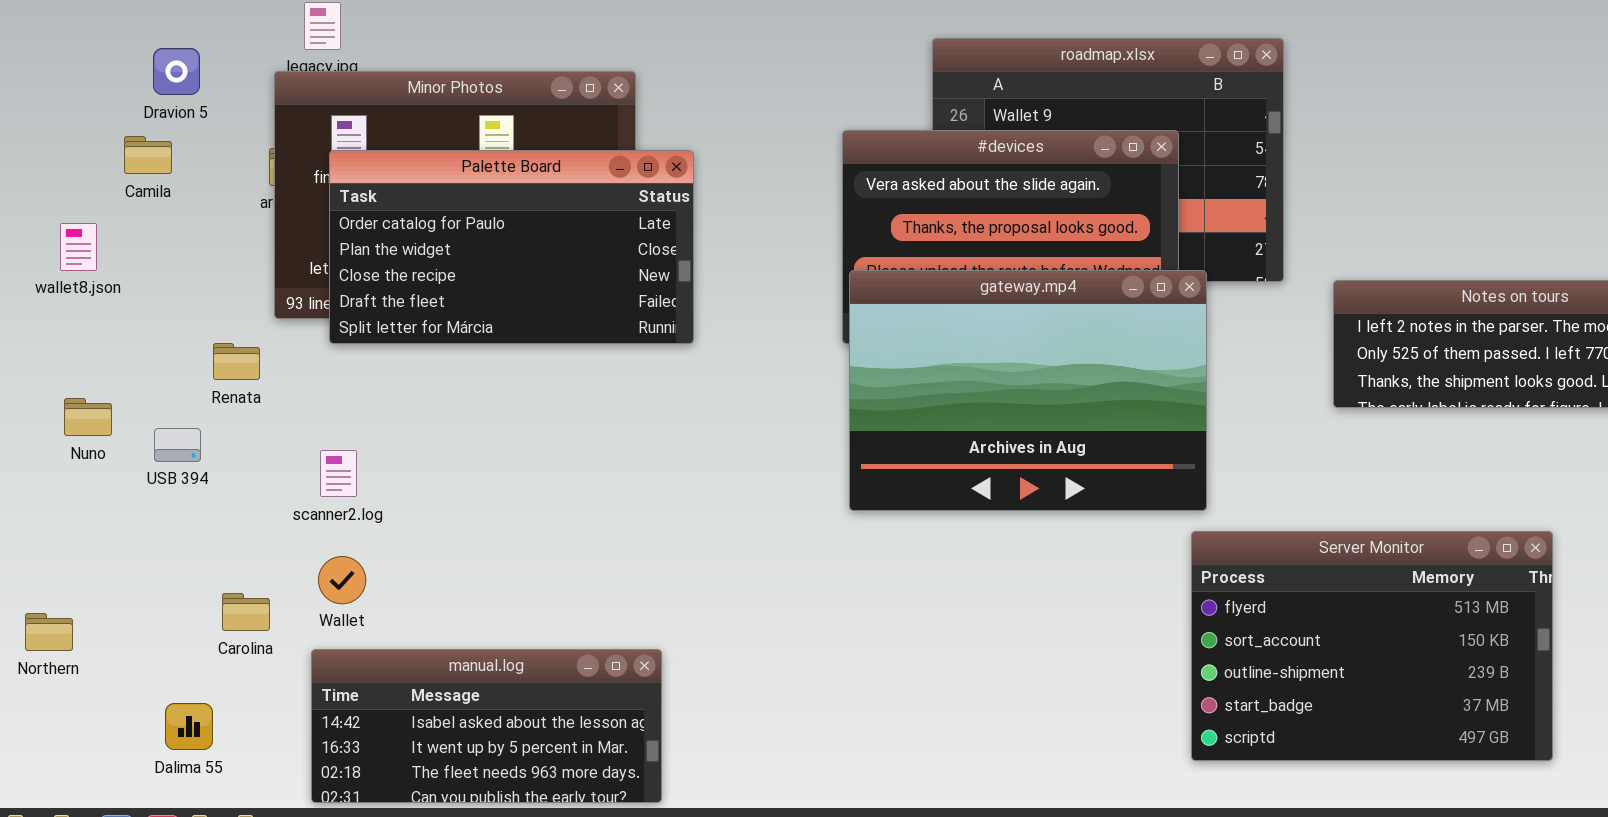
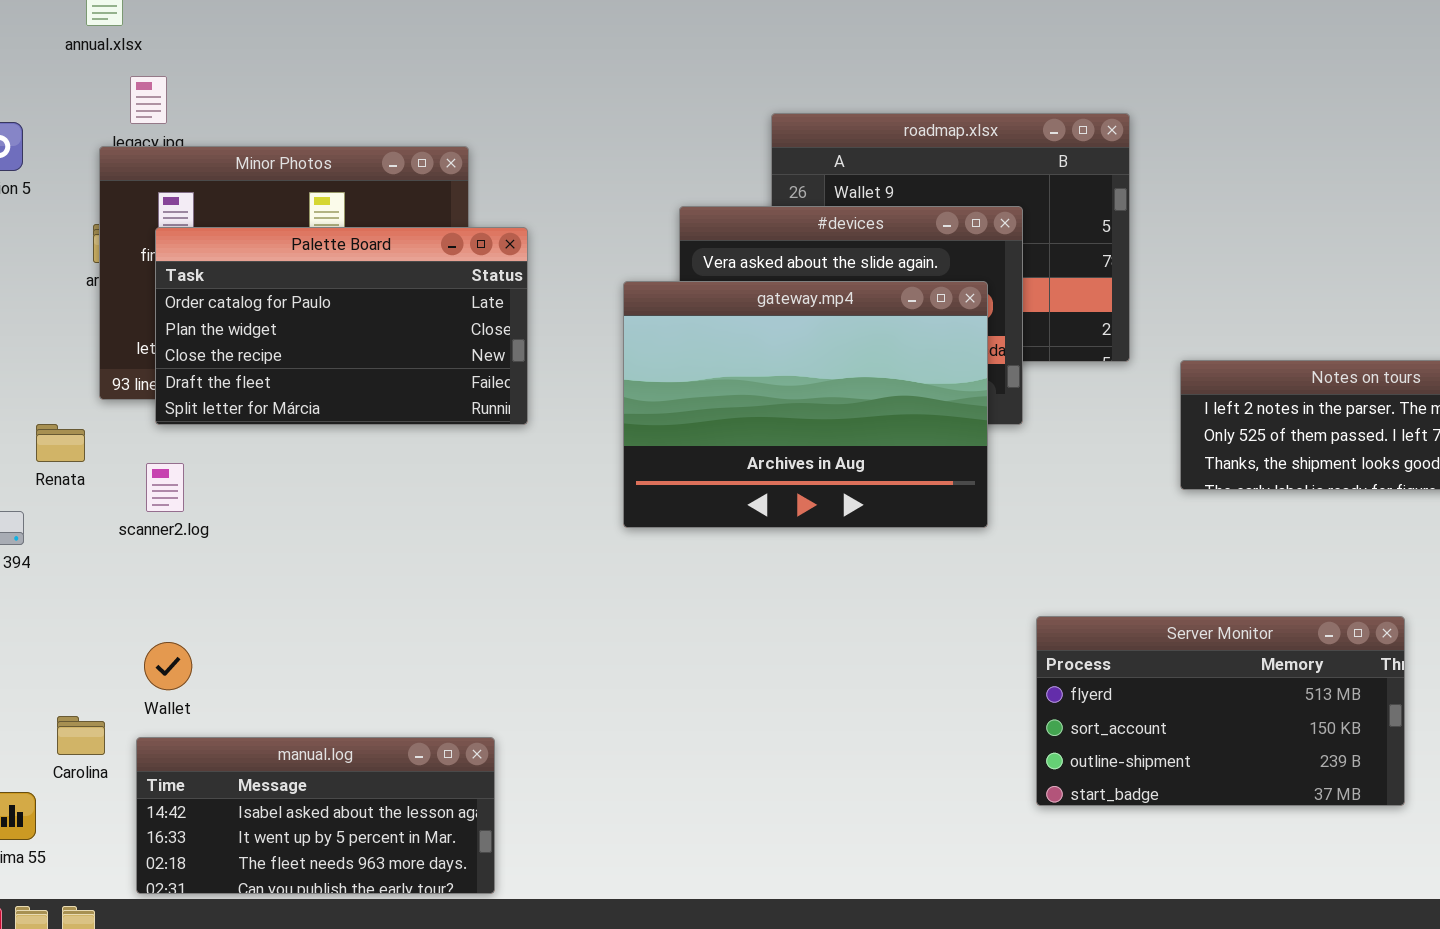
gateway.mp4: [849,270,1207,511] -> [623,281,988,528], moved
scanner2.log: [320,450,357,497] -> [146,463,184,512], moved
Server Monitor: [1191,531,1553,761] -> [1036,616,1405,806], resized
Carolina: [222,593,270,631] -> [57,716,105,755], moved

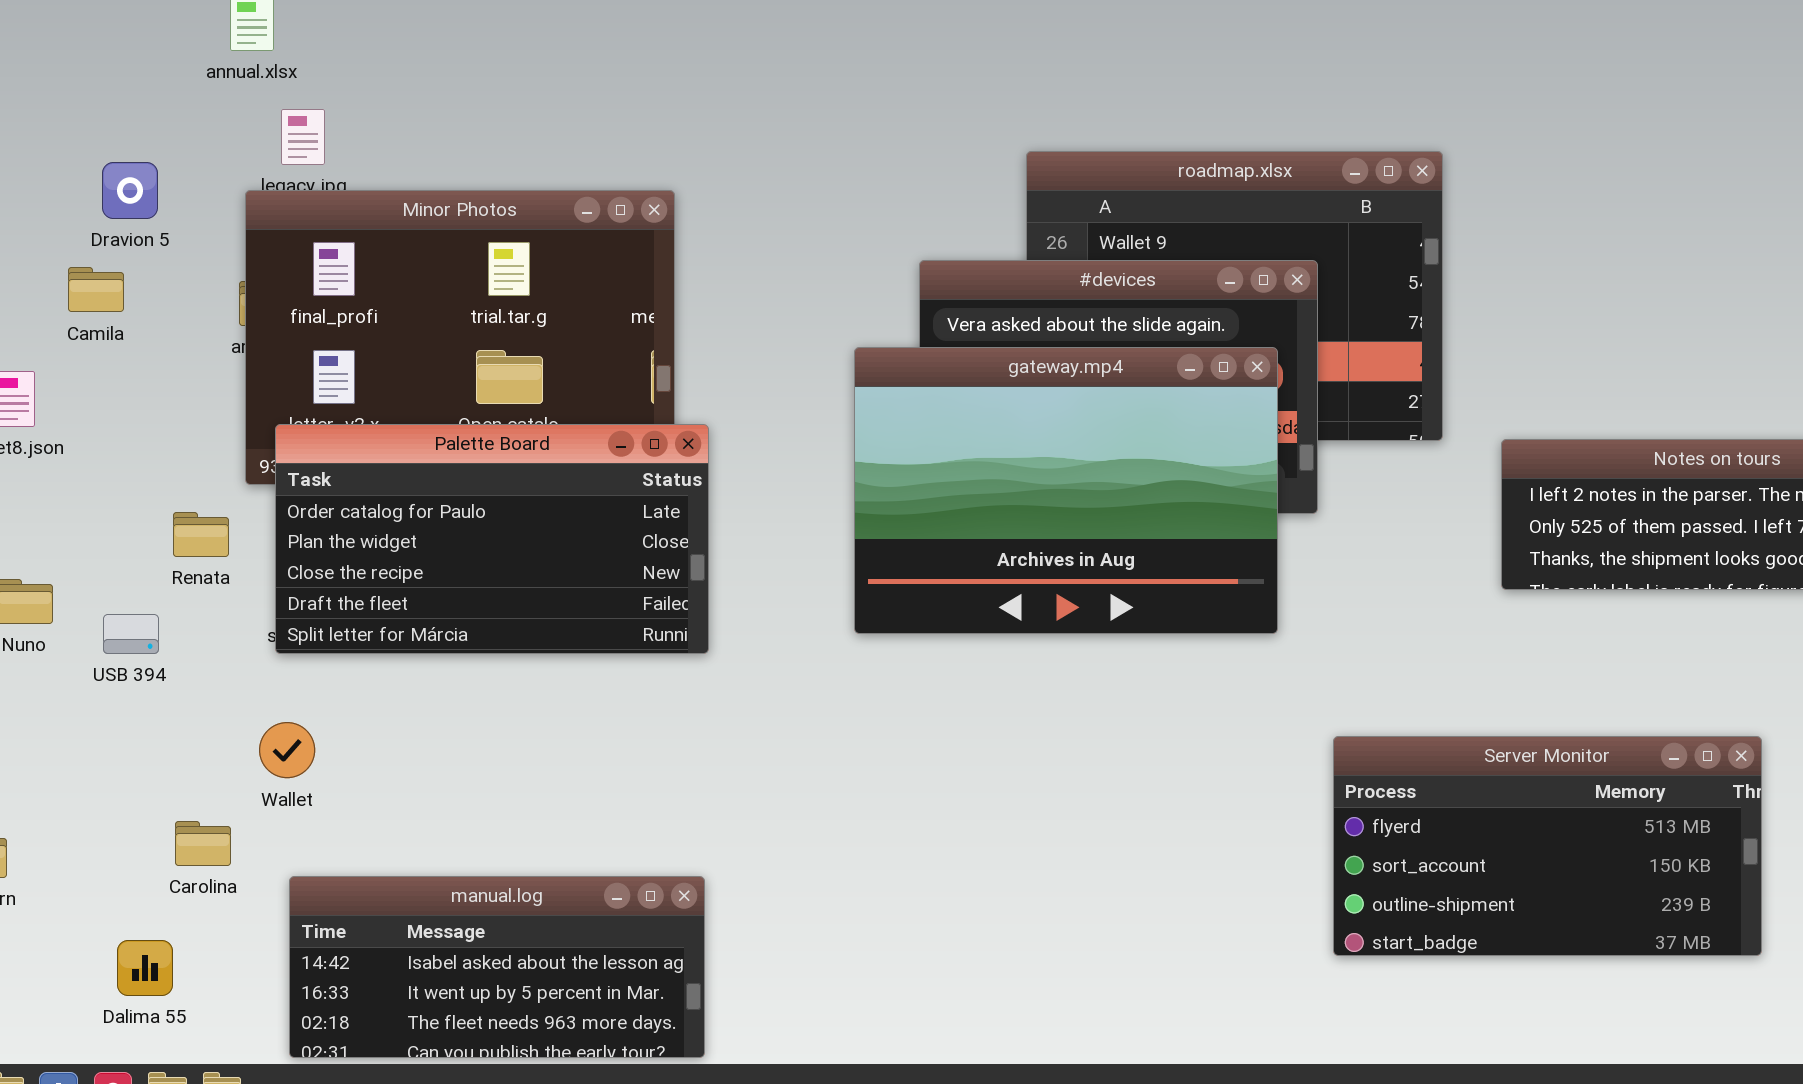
Palette Board: [155,227,528,425] -> [275,424,709,654], moved
Wallet: [144,642,192,690] -> [259,722,315,778], moved
Carolina: [57,716,105,755] -> [175,821,231,866], moved

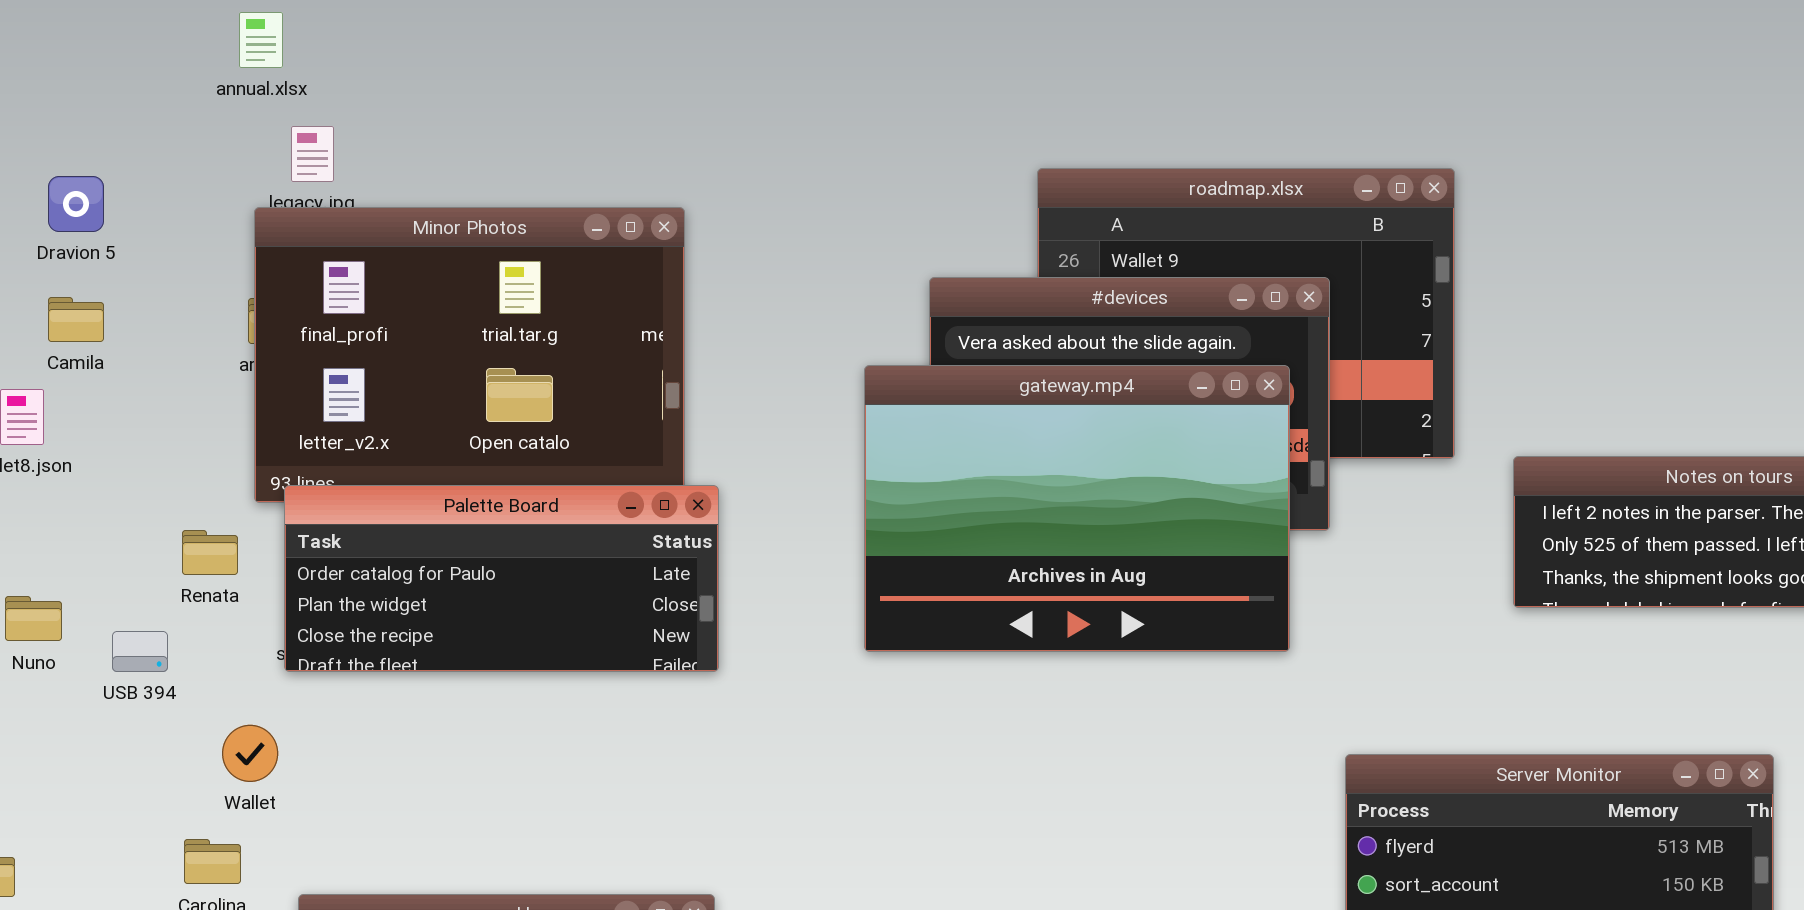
Dravion 5: [102,162,158,219] -> [48,176,104,232], moved
Camila: [68,267,124,312] -> [48,297,104,342], moved
Palette Board: [275,424,709,654] -> [284,485,719,672], resized
Wallet: [259,722,315,778] -> [222,725,278,782], moved

